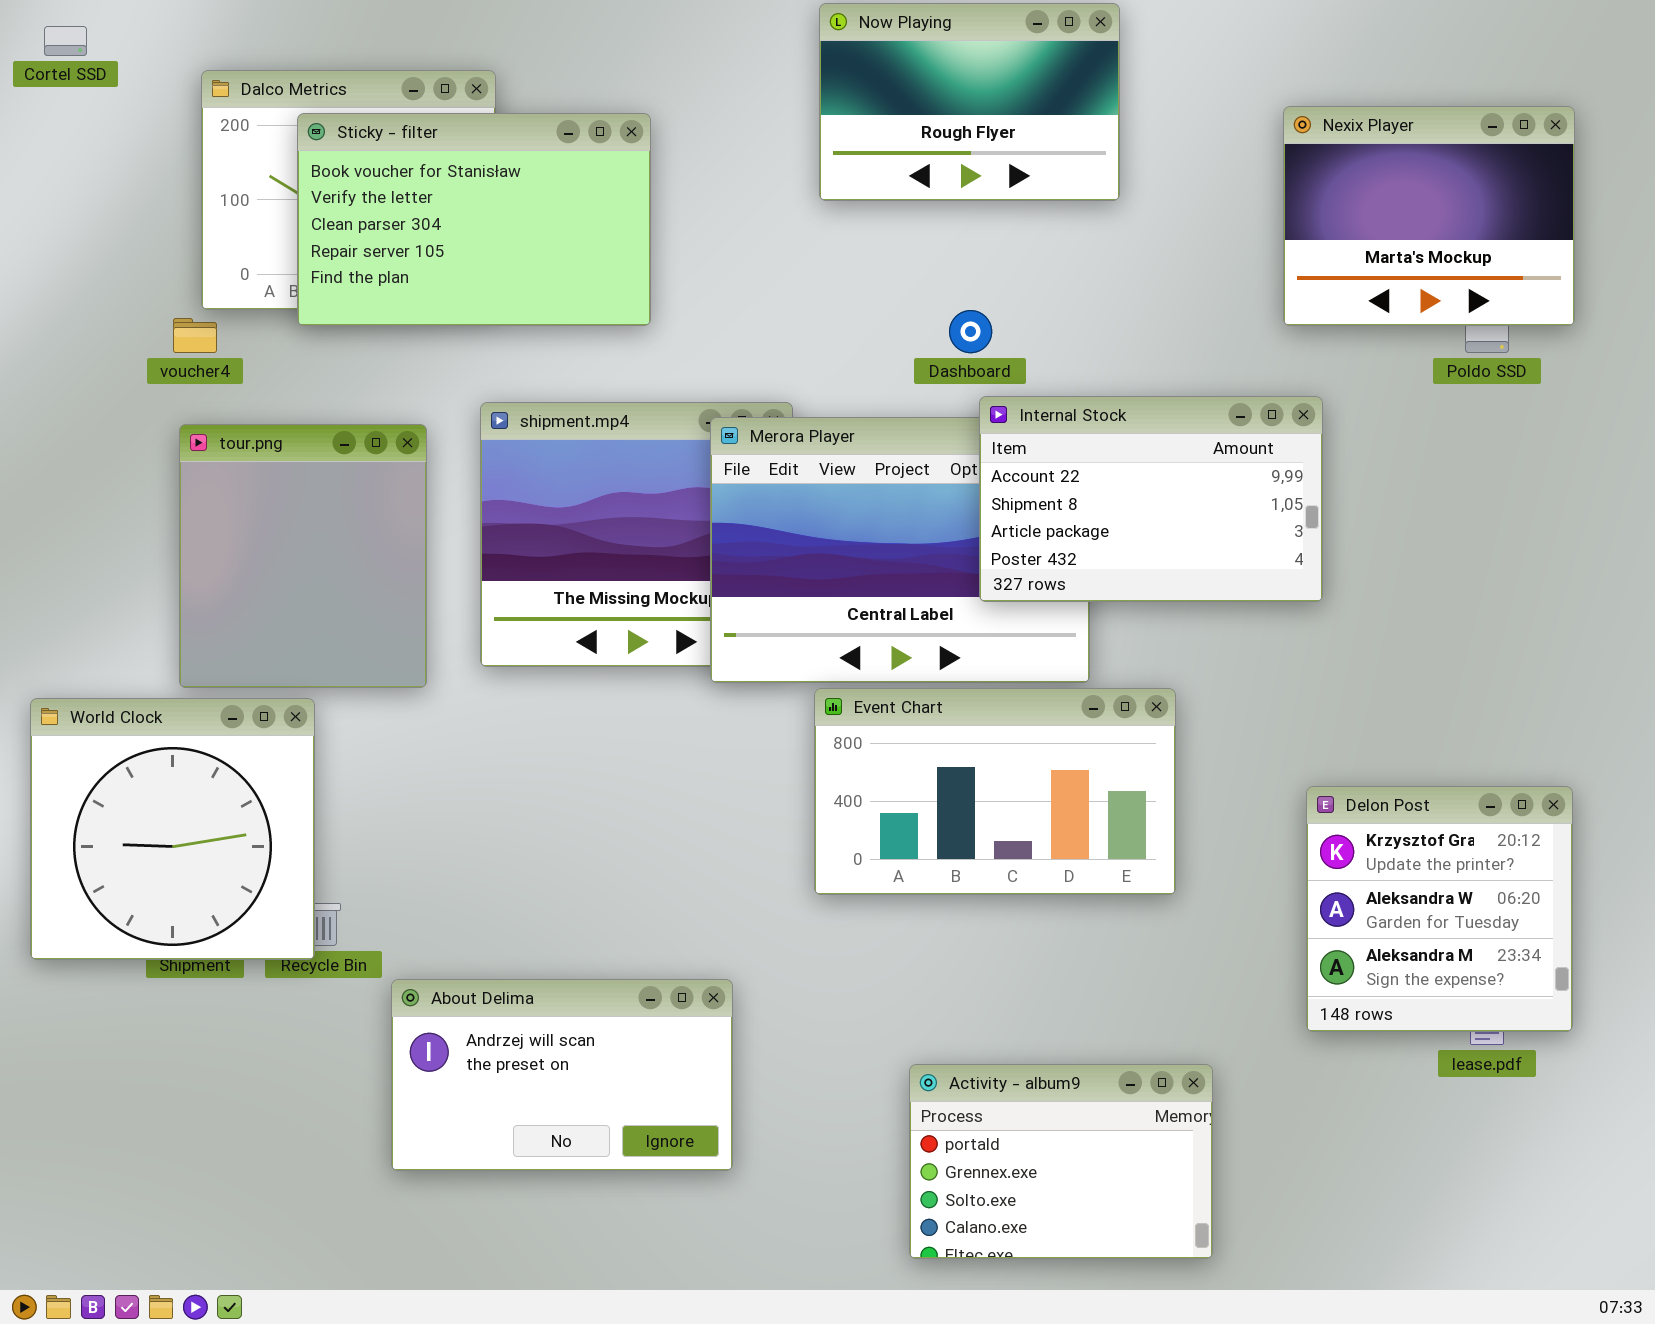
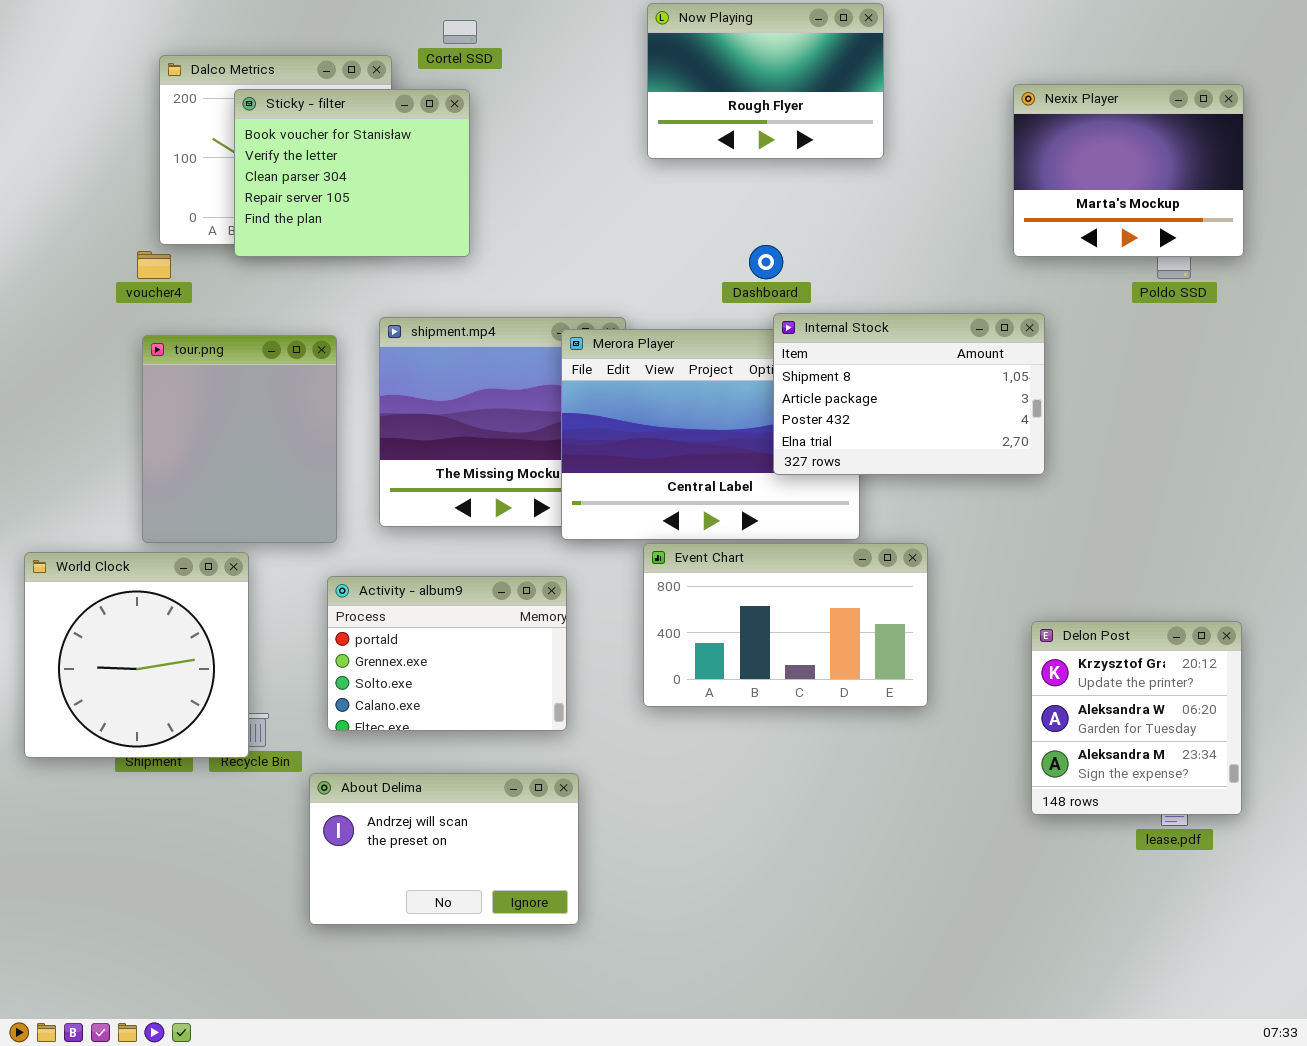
Cortel SSD: [44,26,87,56] -> [443,20,477,44], moved
Sticky - filter: [297,113,651,326] -> [234,89,470,257], resized
Internal Stock: [979,396,1323,602] -> [773,313,1045,475], scrolled down 1 row
Activity - album9: [909,1064,1213,1259] -> [327,576,567,731], moved

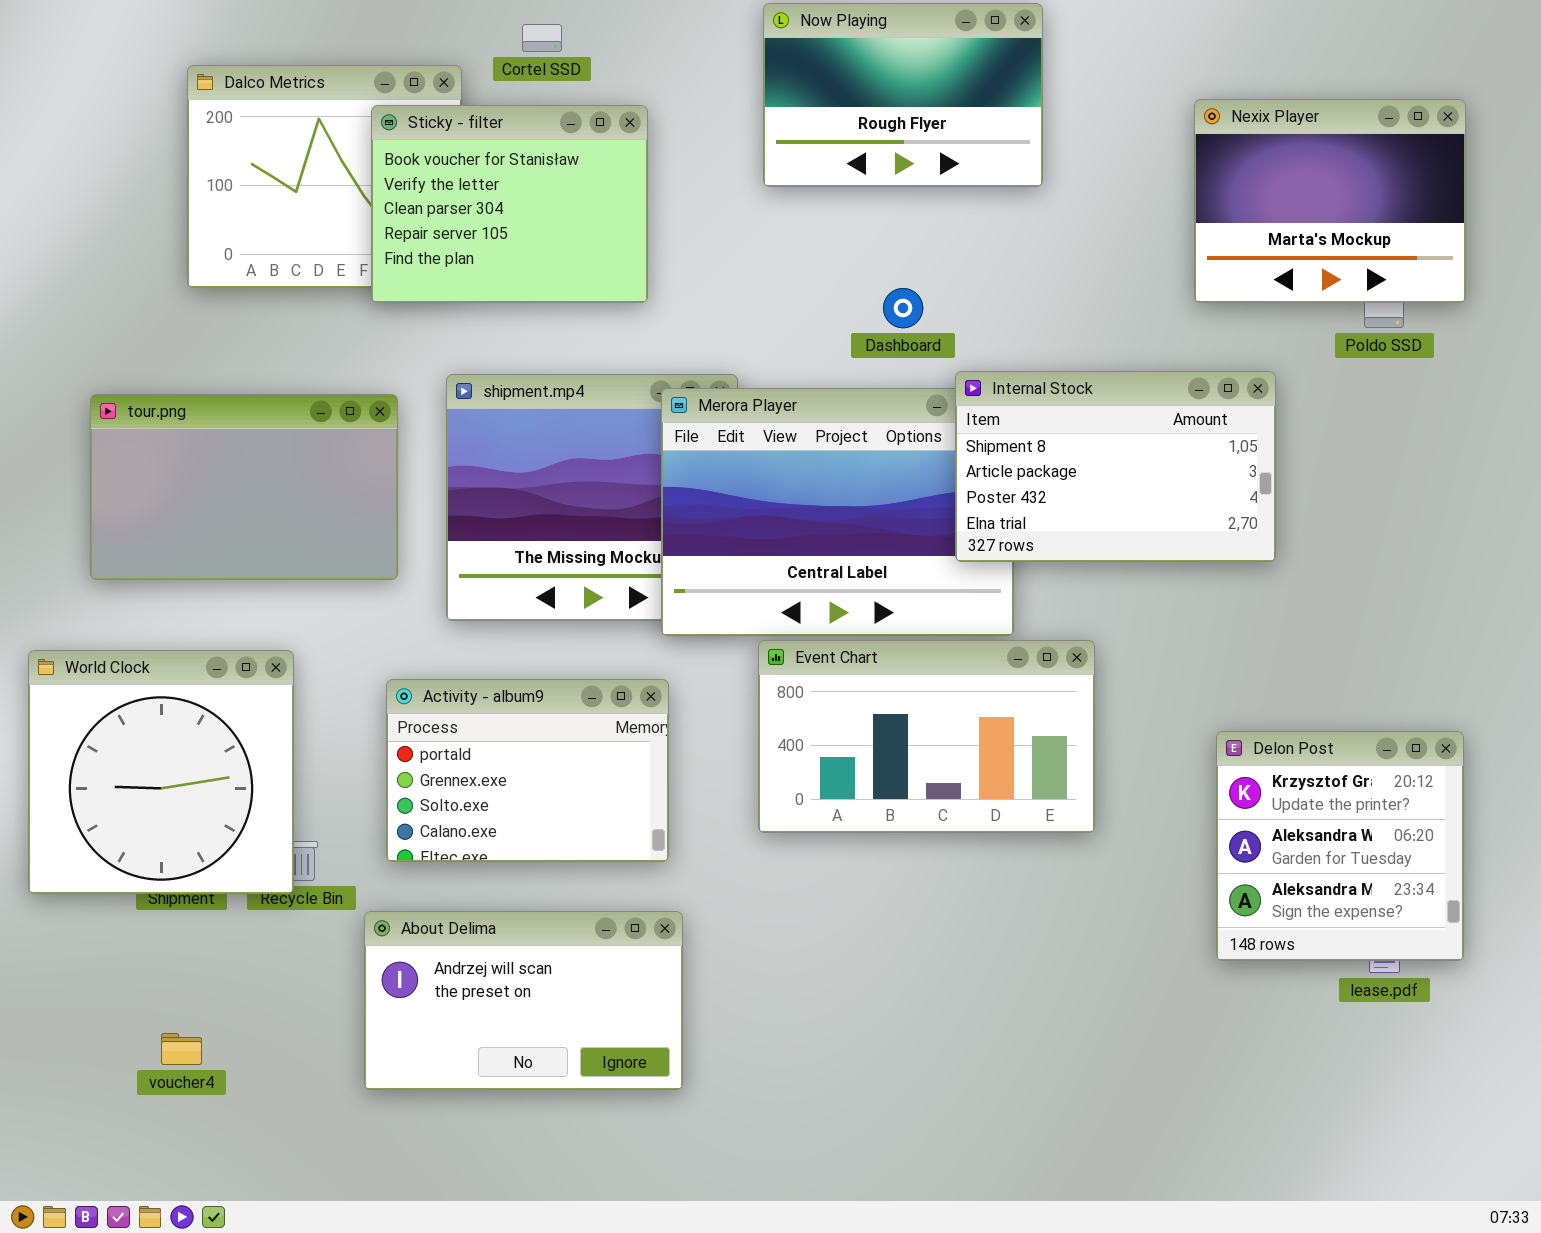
Sticky - filter: [234,89,470,257] -> [371,105,648,303], moved
voucher4: [137,251,171,279] -> [161,1033,202,1065], moved
Internal Stock: [773,313,1045,475] -> [955,371,1276,562], moved
tour.png: [142,335,337,543] -> [90,394,398,580], resized

